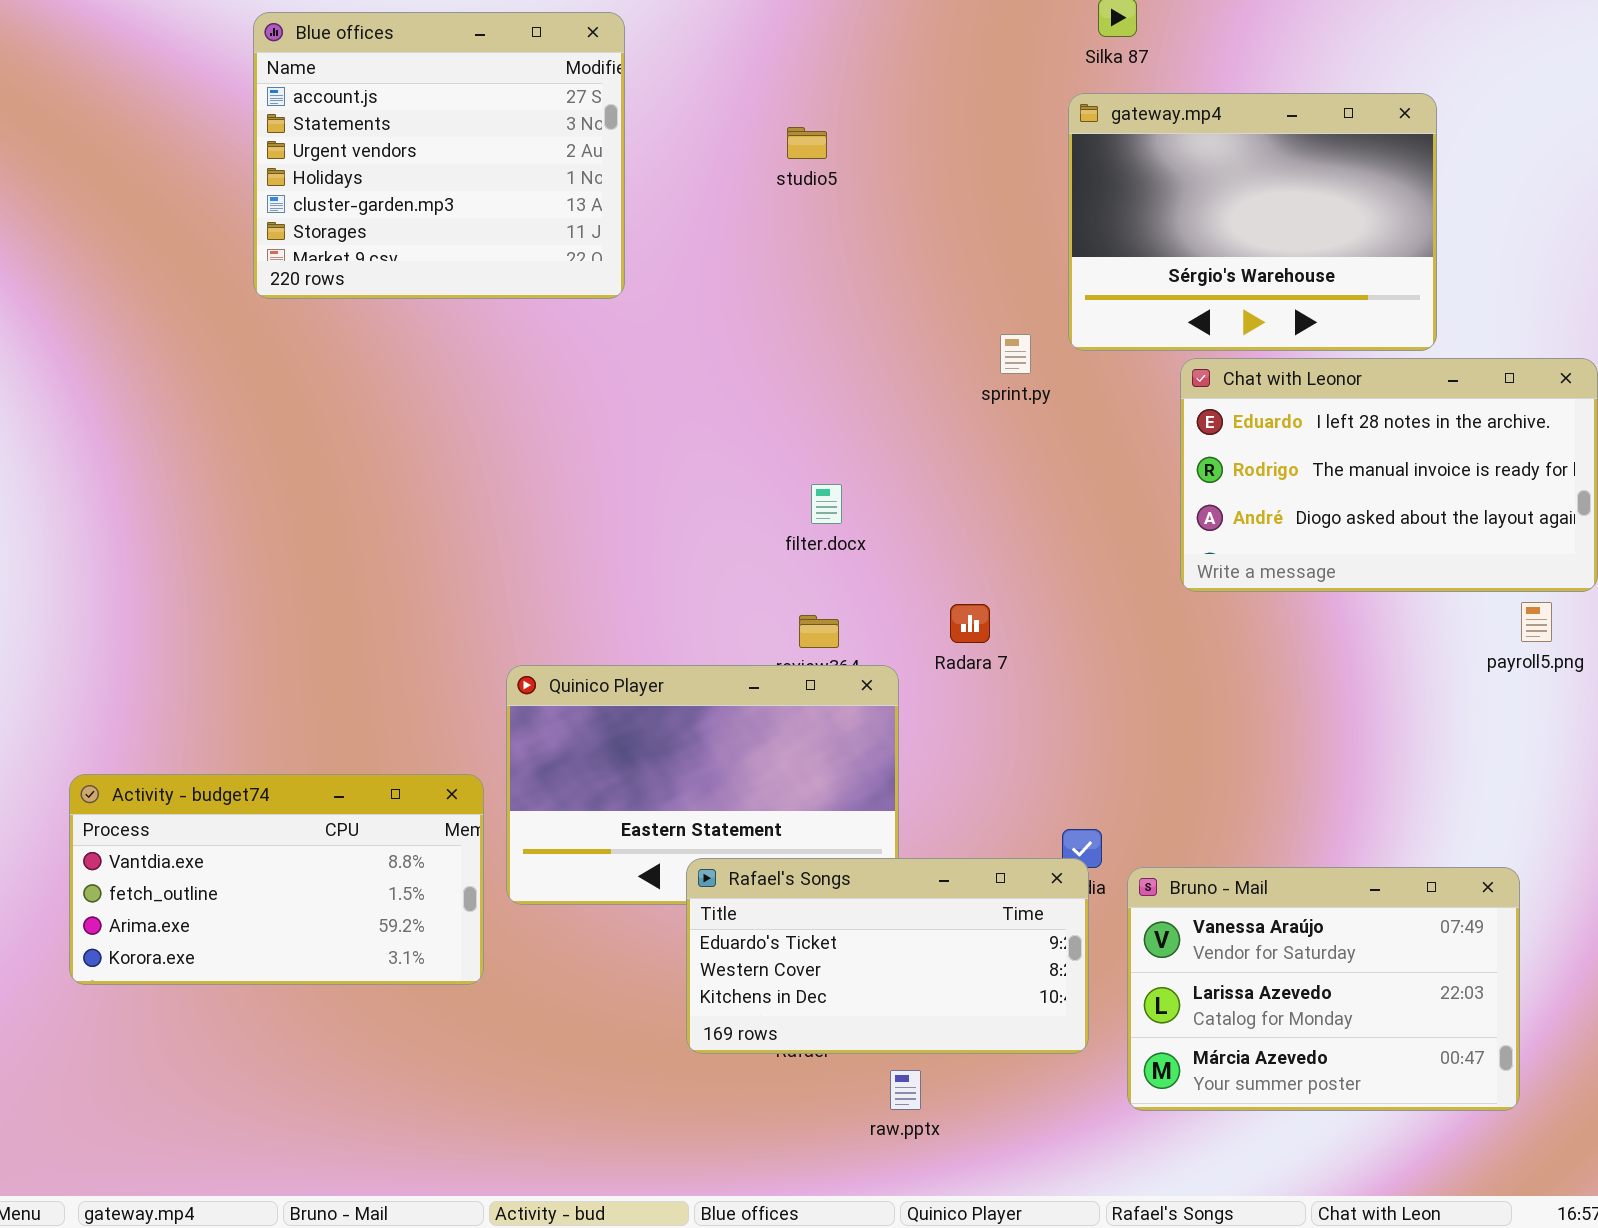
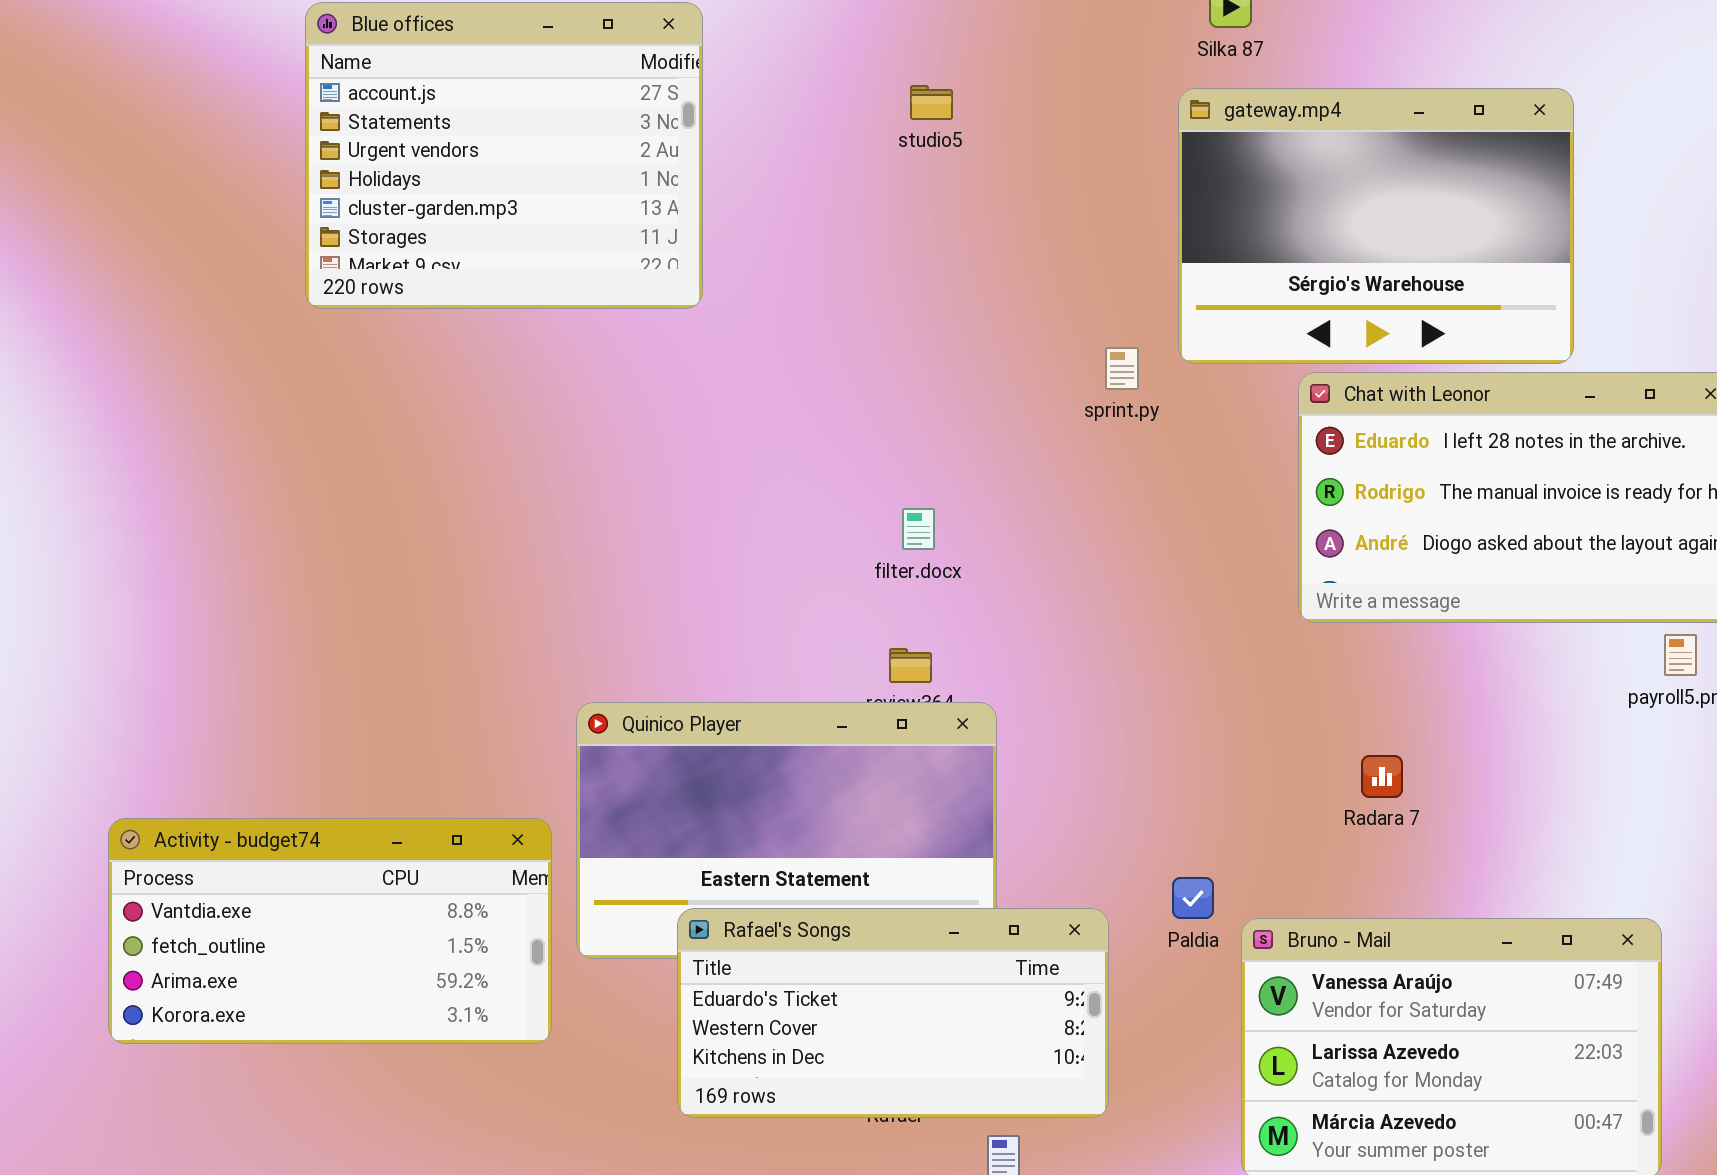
studio5: [787,127,827,159] -> [910,85,953,120], moved
Radara 7: [950,604,990,643] -> [1361,755,1403,798], moved
Rafael's Songs: [686,858,1089,1054] -> [677,908,1109,1118], moved

